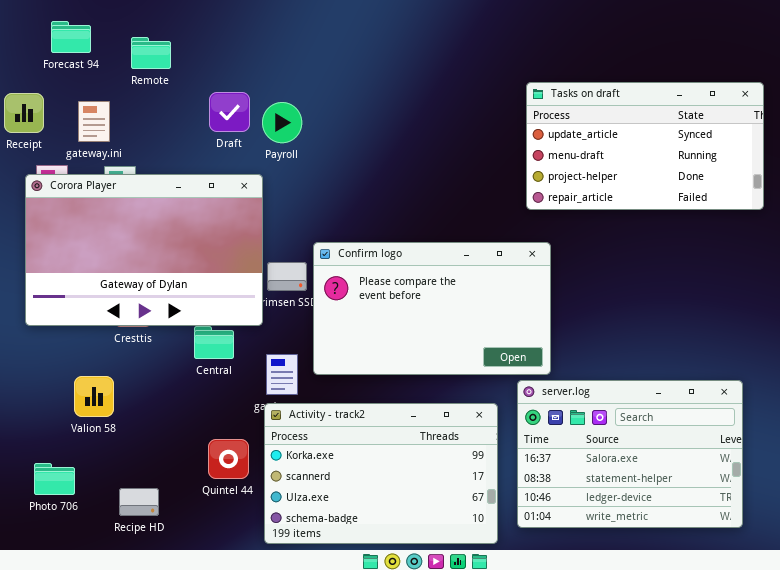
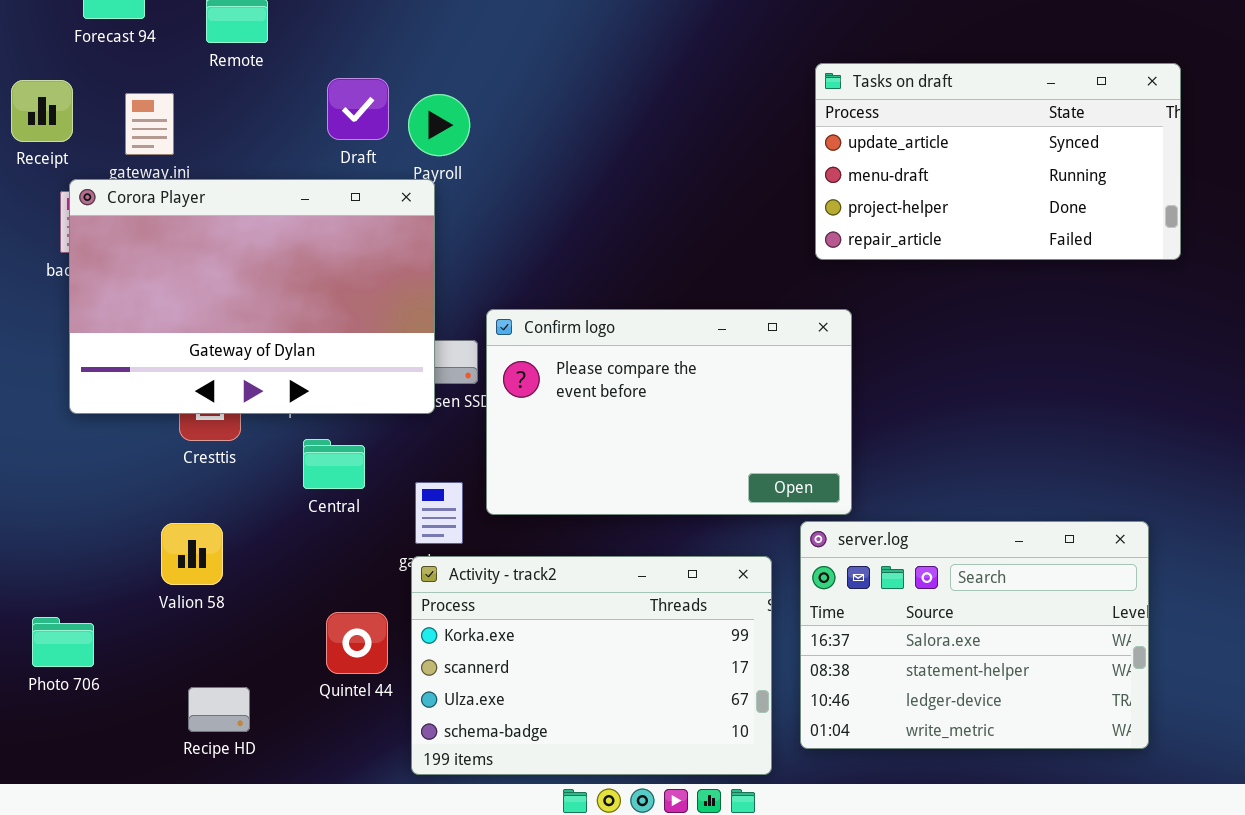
Corora Player: [25,174,263,326] -> [69,179,435,414], moved
Valion 58: [74,376,114,417] -> [161,523,223,585], moved
Photo 706: [34,463,75,495] -> [32,617,94,667], moved

